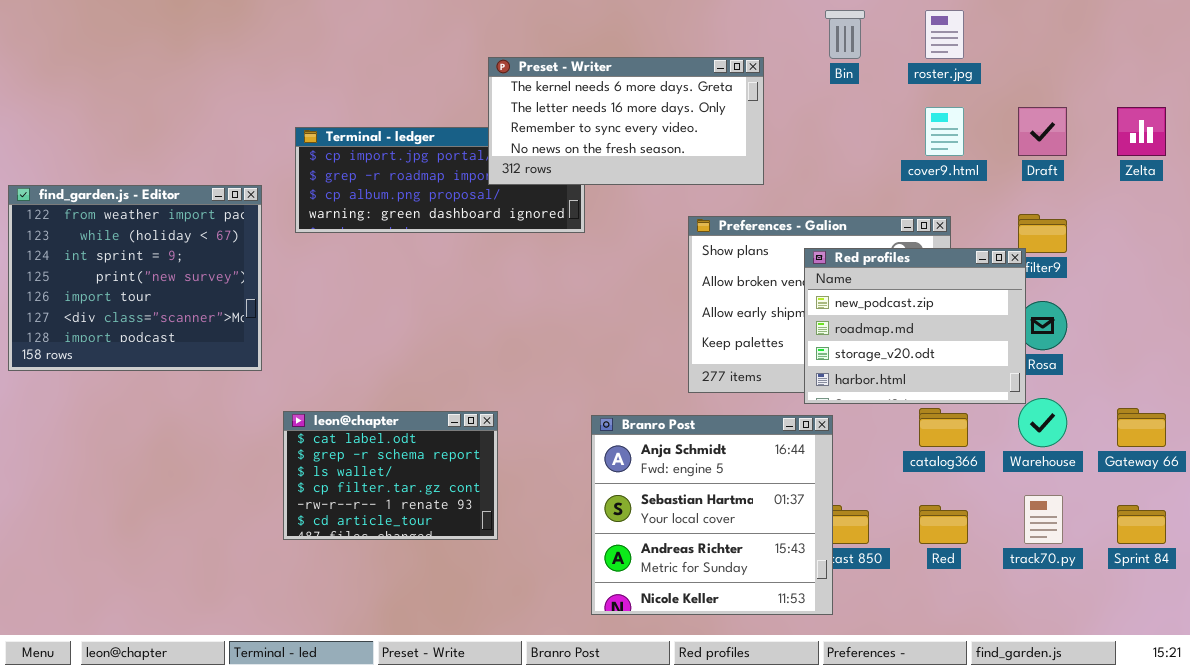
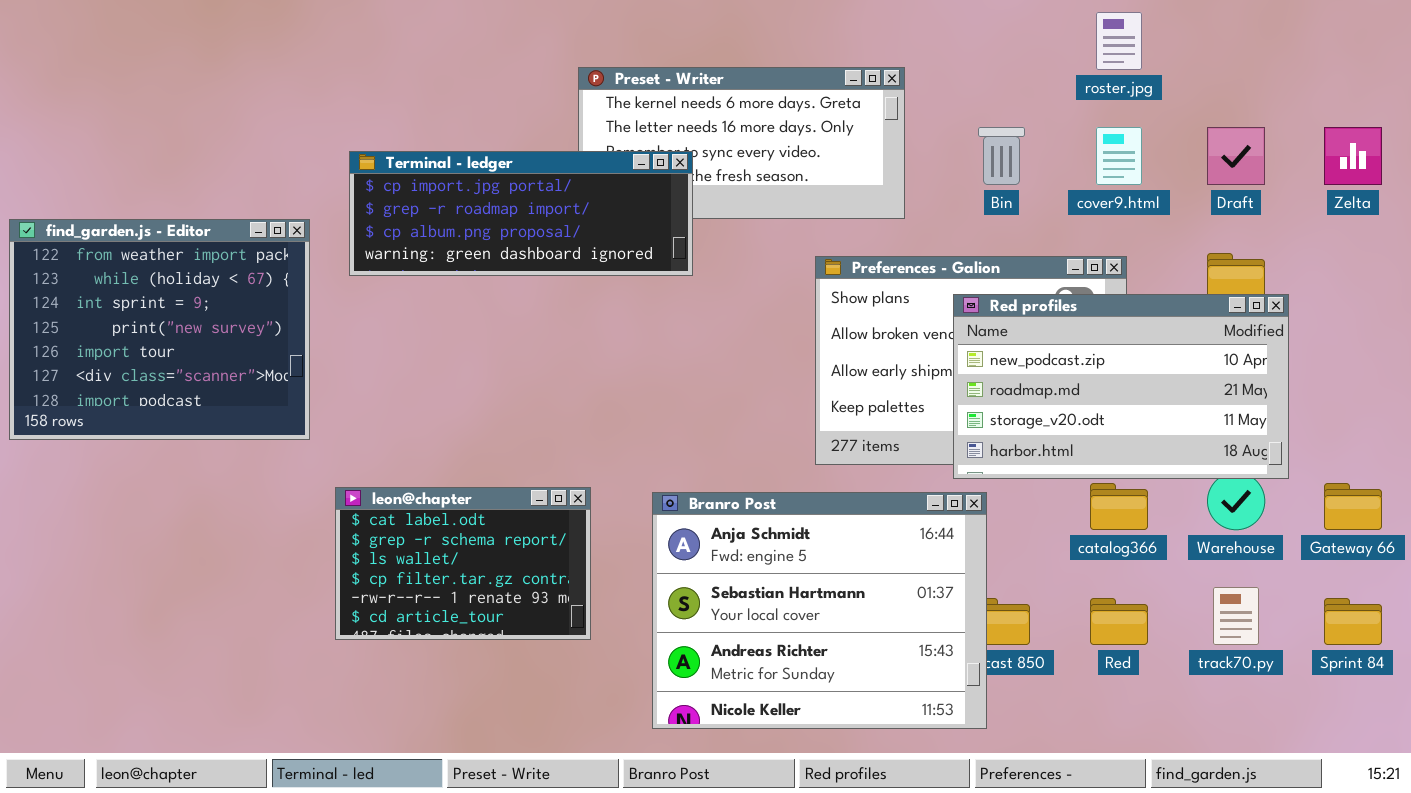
Bin: [825,10,865,59] -> [978,127,1025,185], moved
Terminal - ledger: [295,127,585,233] -> [349,151,693,276], raised
Red profiles: [804,248,1026,404] -> [953,294,1289,479], resized
Branro Post: [591,415,833,615] -> [652,492,987,729], resized

